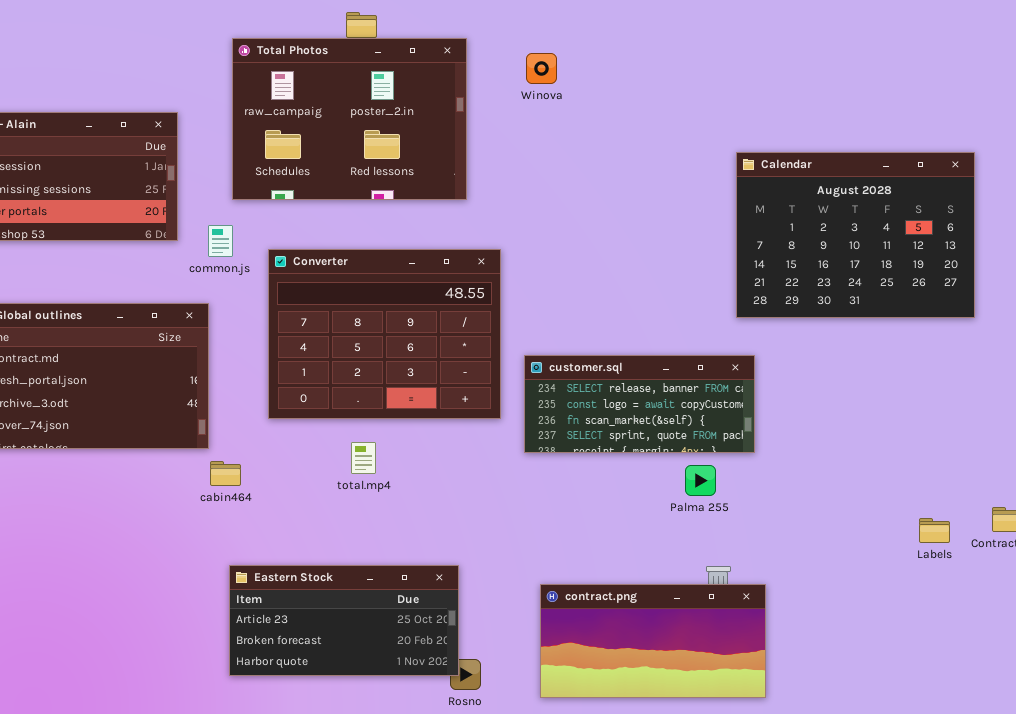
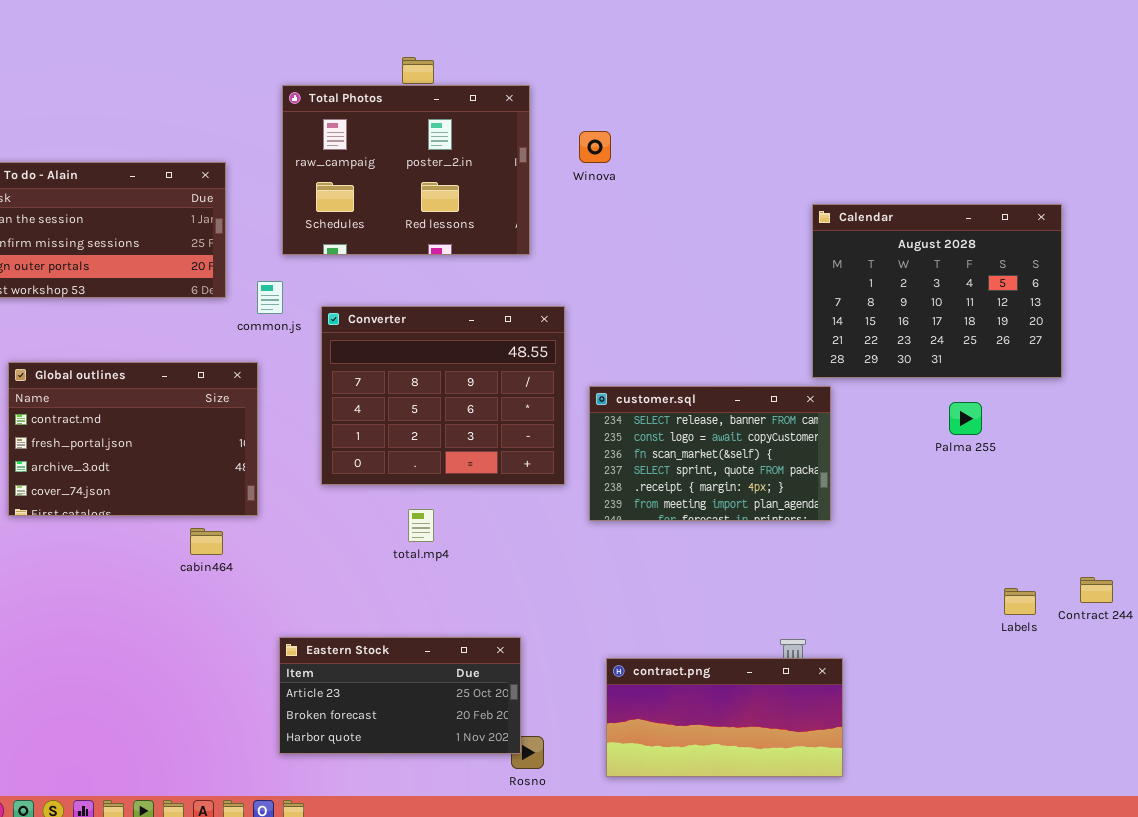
Winova: [526,53,557,84] -> [579,131,611,163], moved
customer.sql: [524,355,755,453] -> [589,386,831,521], resized
cabin464: [210,461,241,486] -> [190,528,223,555], moved
Palma 255: [685,465,716,496] -> [949,402,982,435], moved

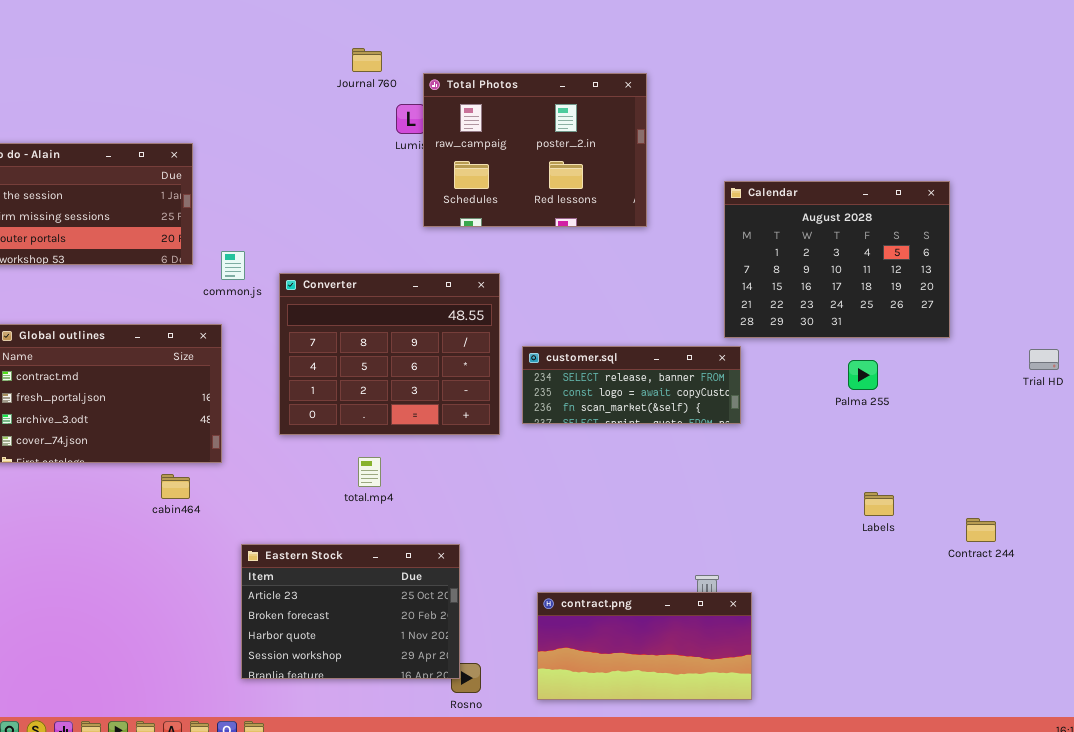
Total Photos: [282,85,530,255] -> [423,73,647,227], moved
customer.sql: [589,386,831,521] -> [522,346,741,424], resized
Labels: [1004,588,1036,615] -> [864,492,894,516], moved
Eastern Stock: [279,637,521,754] -> [241,544,460,679], resized

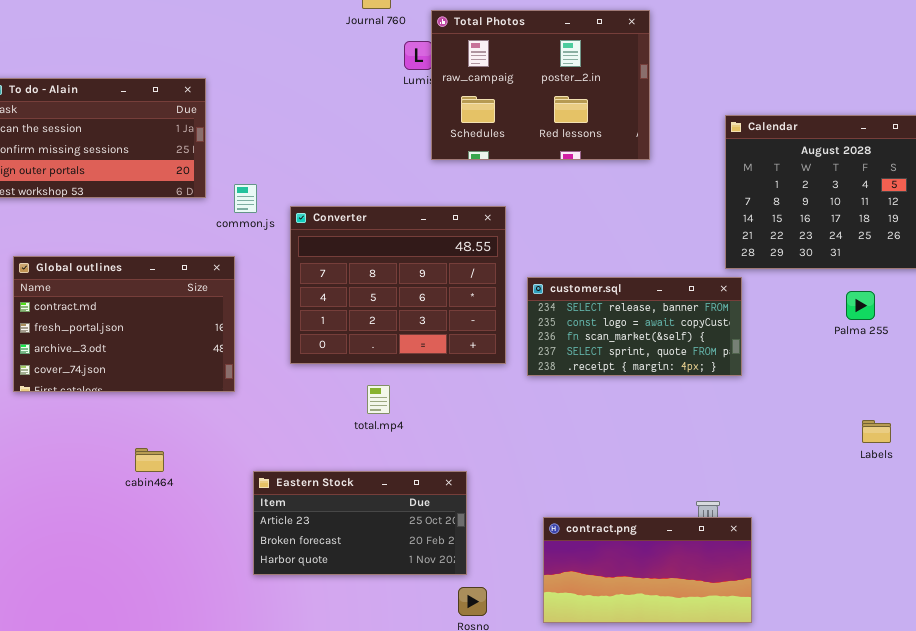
customer.sql: [522,346,741,424] -> [527,277,742,376], resized
cabin464: [161,474,190,499] -> [135,448,164,472], moved
Eastern Stock: [241,544,460,679] -> [253,471,467,575], resized

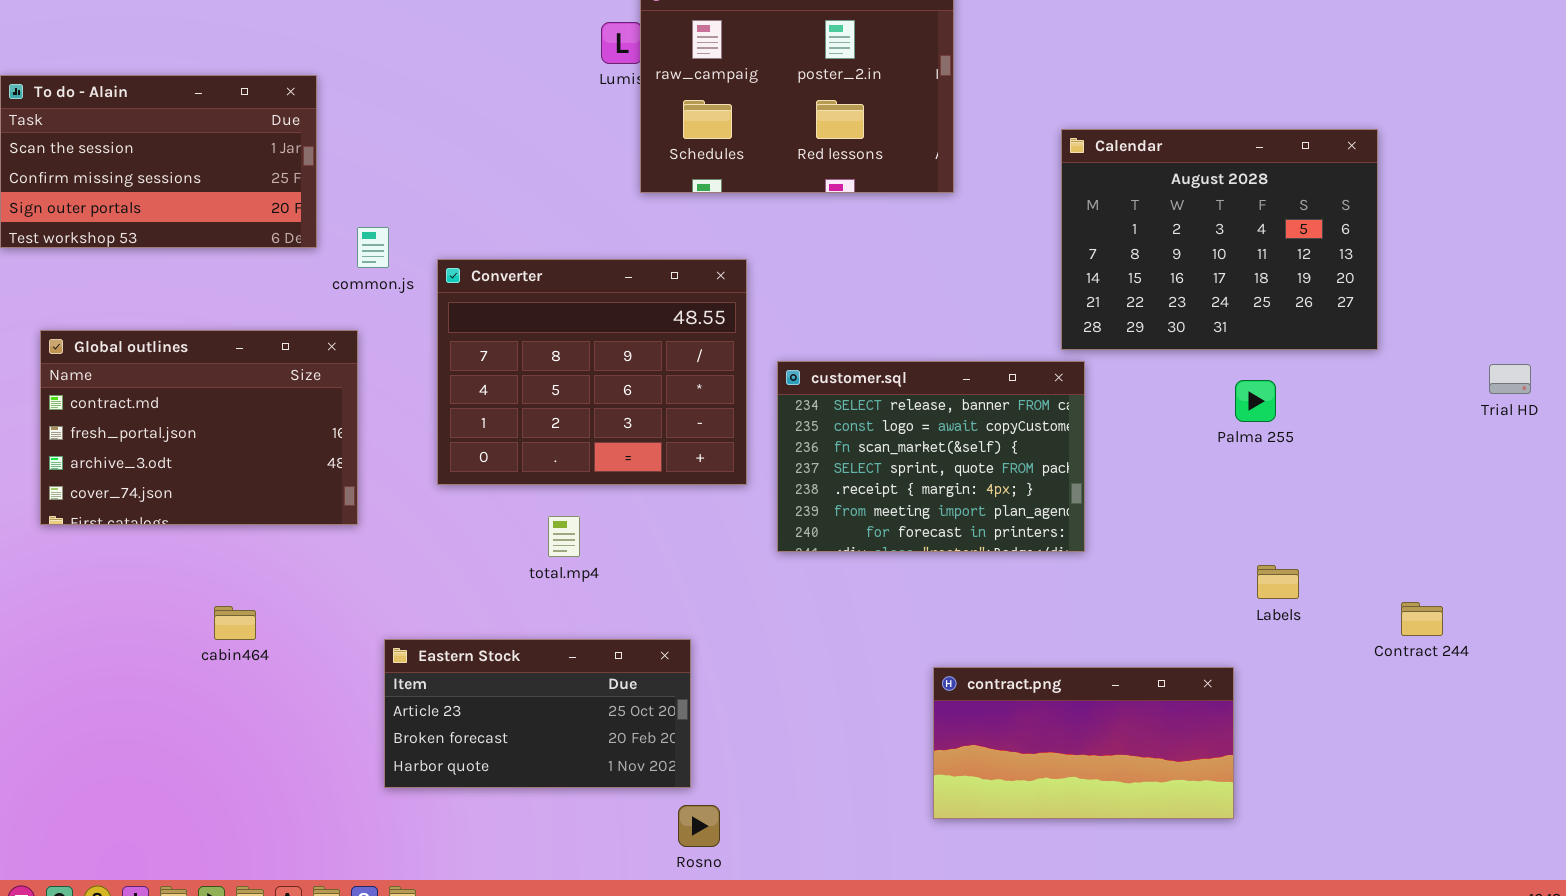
customer.sql: [527,277,742,376] -> [777,361,1085,552], resized
contract.png: [543,517,752,623] -> [933,667,1234,819], moved

